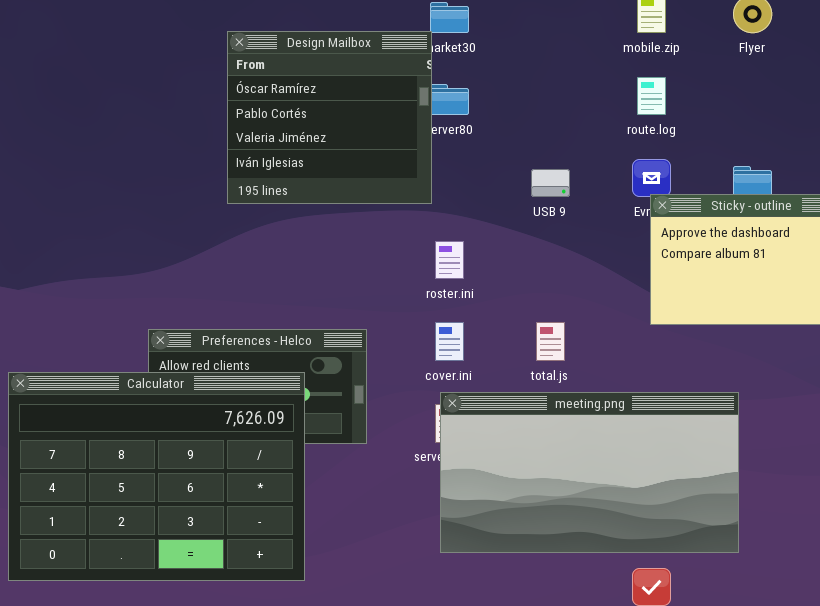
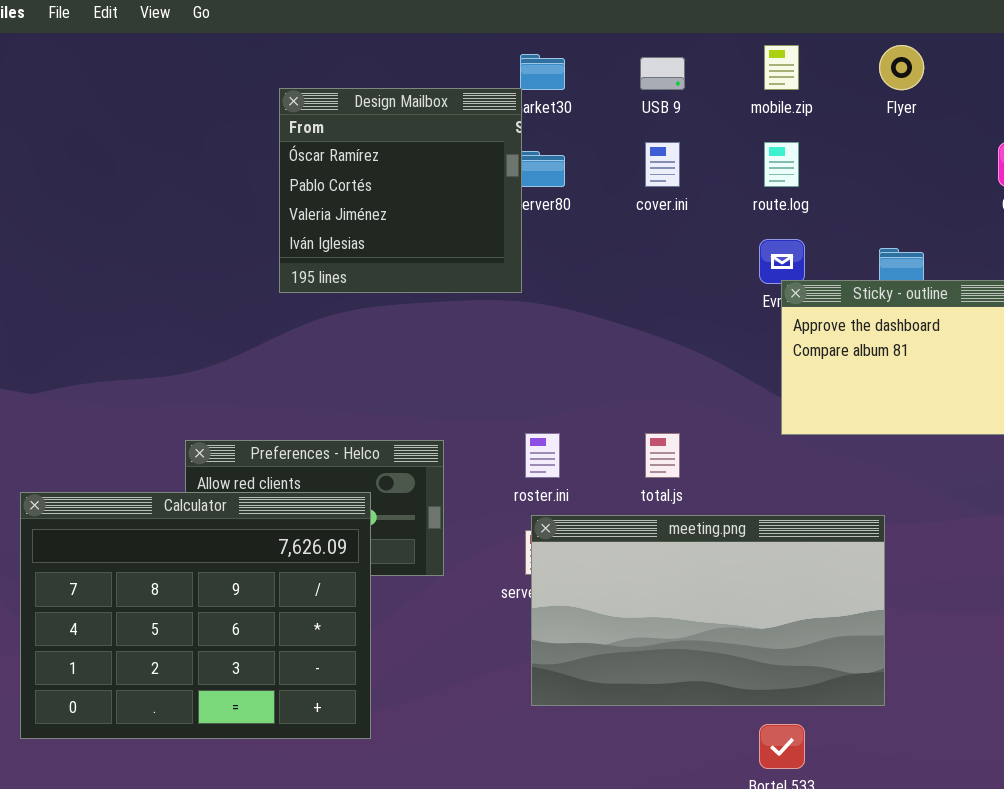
USB 9: [531,169,570,197] -> [640,57,685,90], moved
roster.ini: [435,241,464,279] -> [525,433,560,478], moved
cover.ini: [435,322,464,361] -> [645,142,680,187], moved

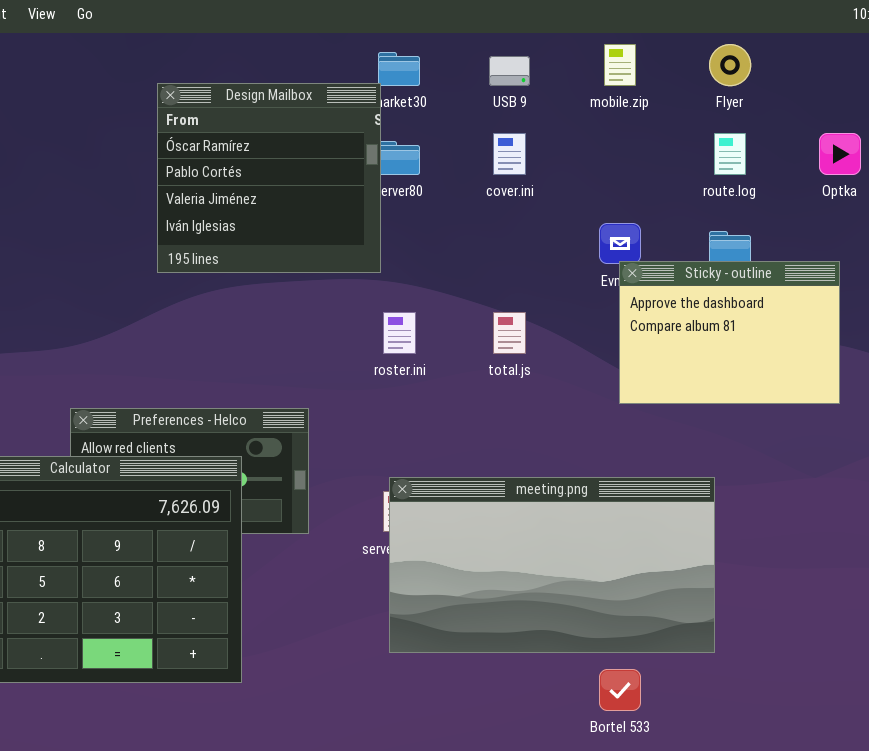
route.log: [764,142,799,187] -> [714,133,746,175], moved
roster.ini: [525,433,560,478] -> [383,312,416,354], moved
total.js: [645,433,680,478] -> [493,312,526,354], moved

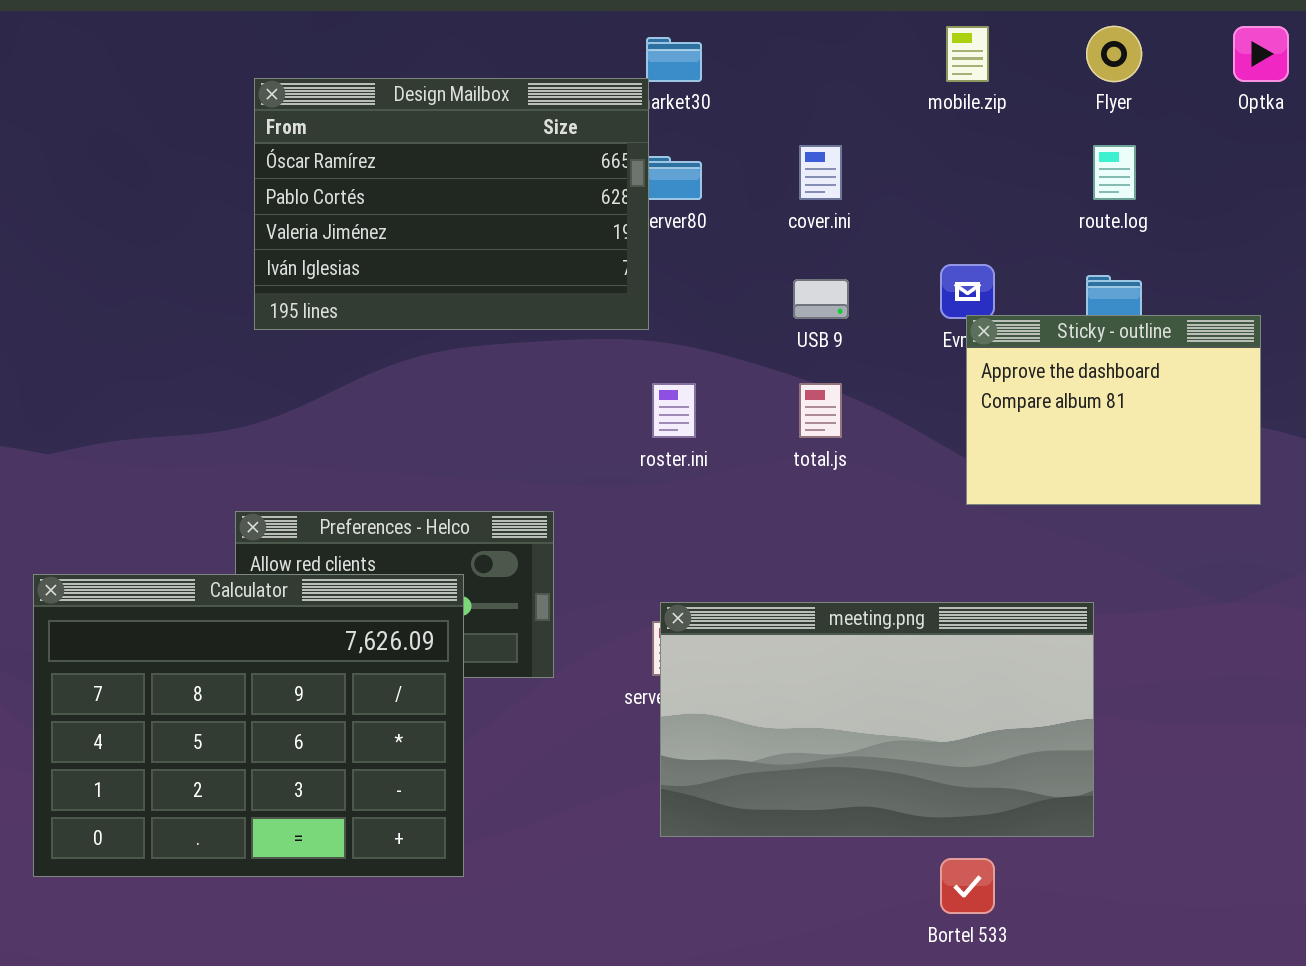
USB 9: [489,56,530,86] -> [793,279,849,319], moved
Design Mailbox: [157,83,381,273] -> [254,78,649,330], resized
Optka: [819,133,861,175] -> [1233,26,1289,82], moved

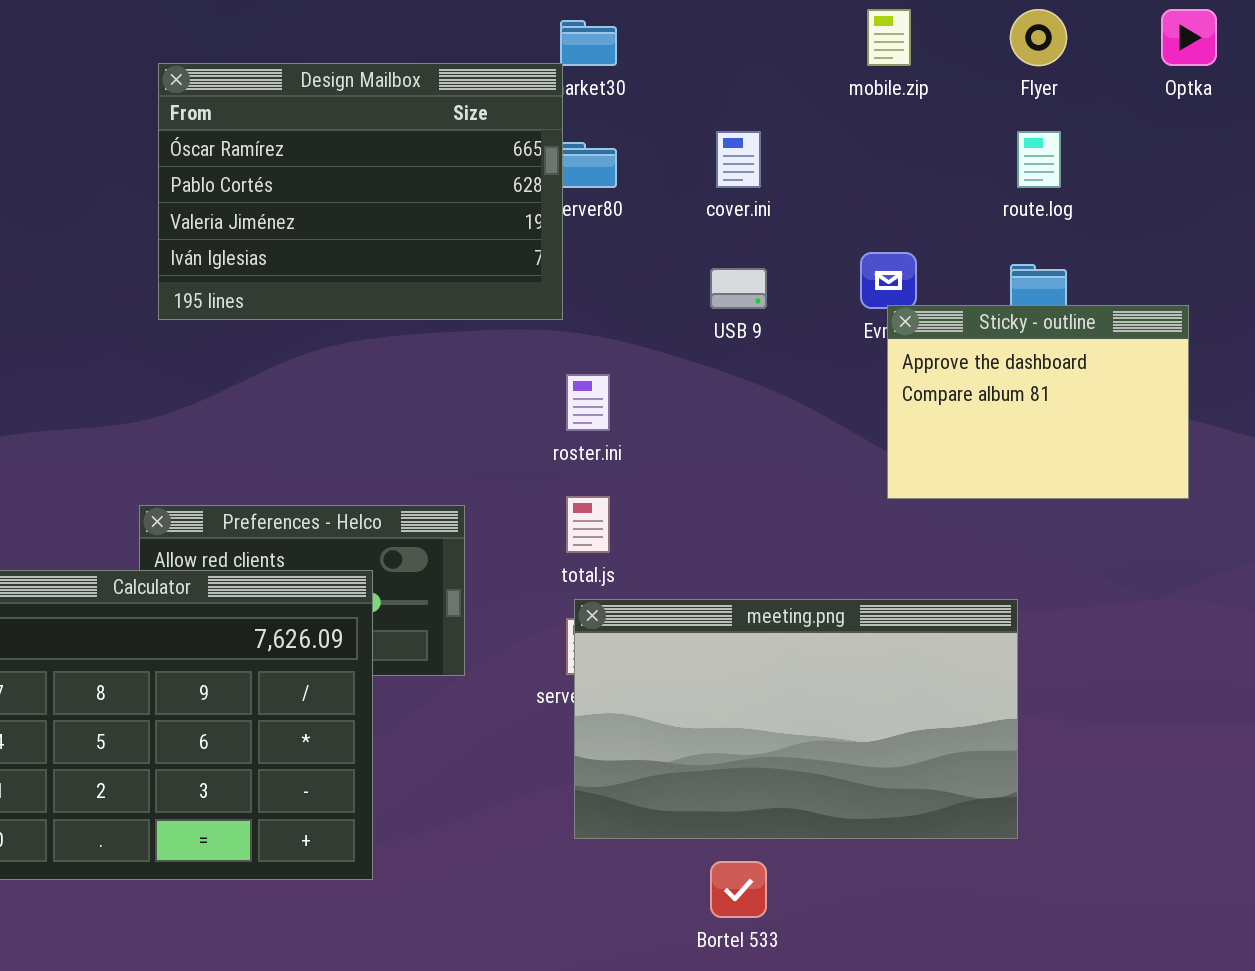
total.js: [799,383,842,438] -> [566,496,610,553], moved
Bortel 533: [940,858,995,914] -> [710,861,767,918], moved

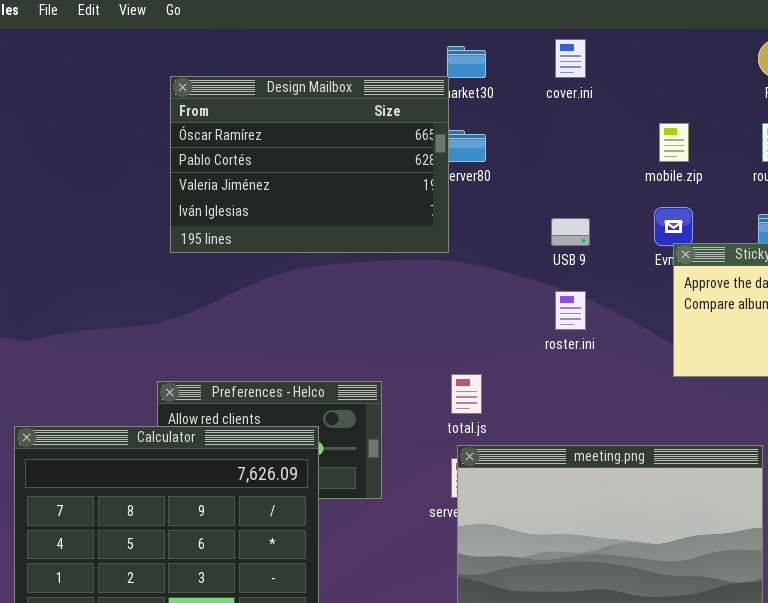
mobile.zip: [867,9,911,66] -> [659,123,689,162], moved
cover.ini: [716,131,761,188] -> [555,39,586,78], moved
roster.ini: [566,374,610,431] -> [555,291,586,330], moved

